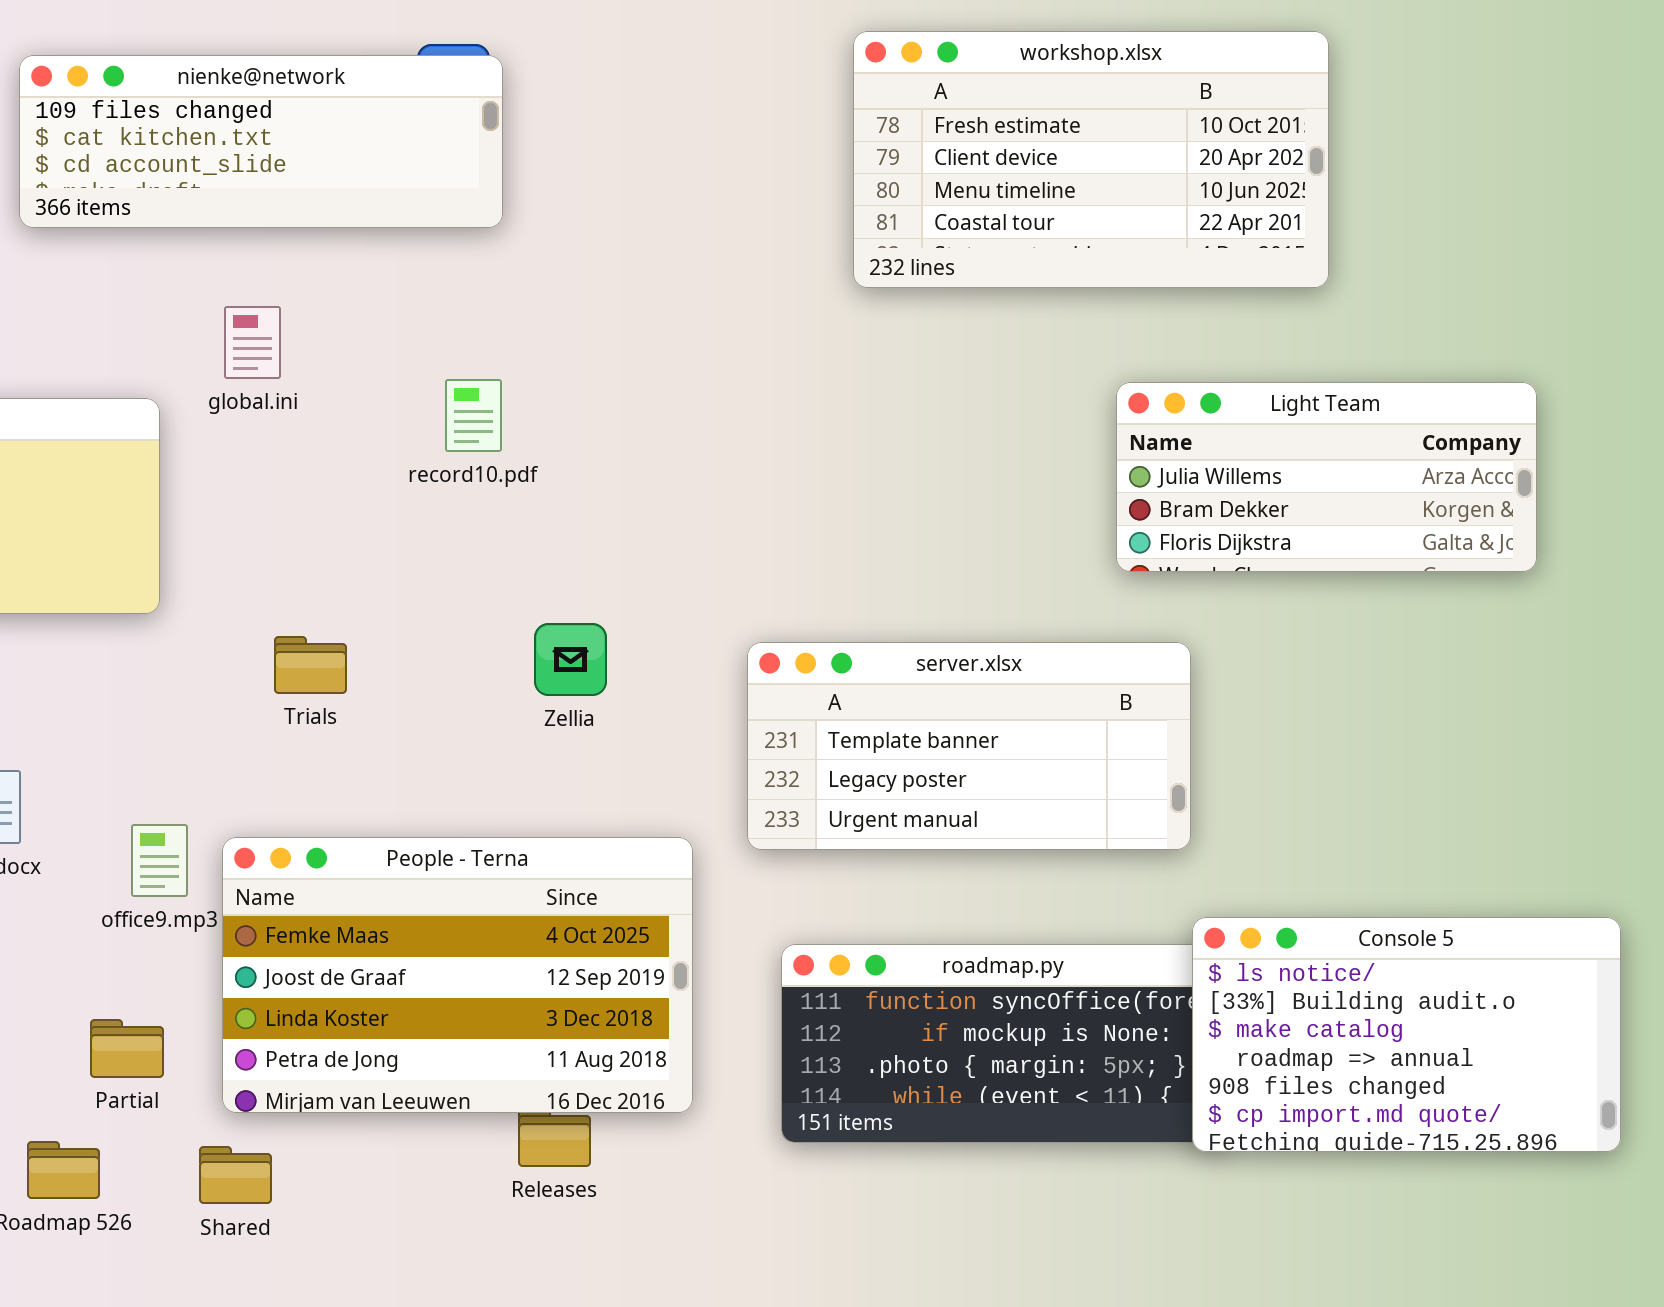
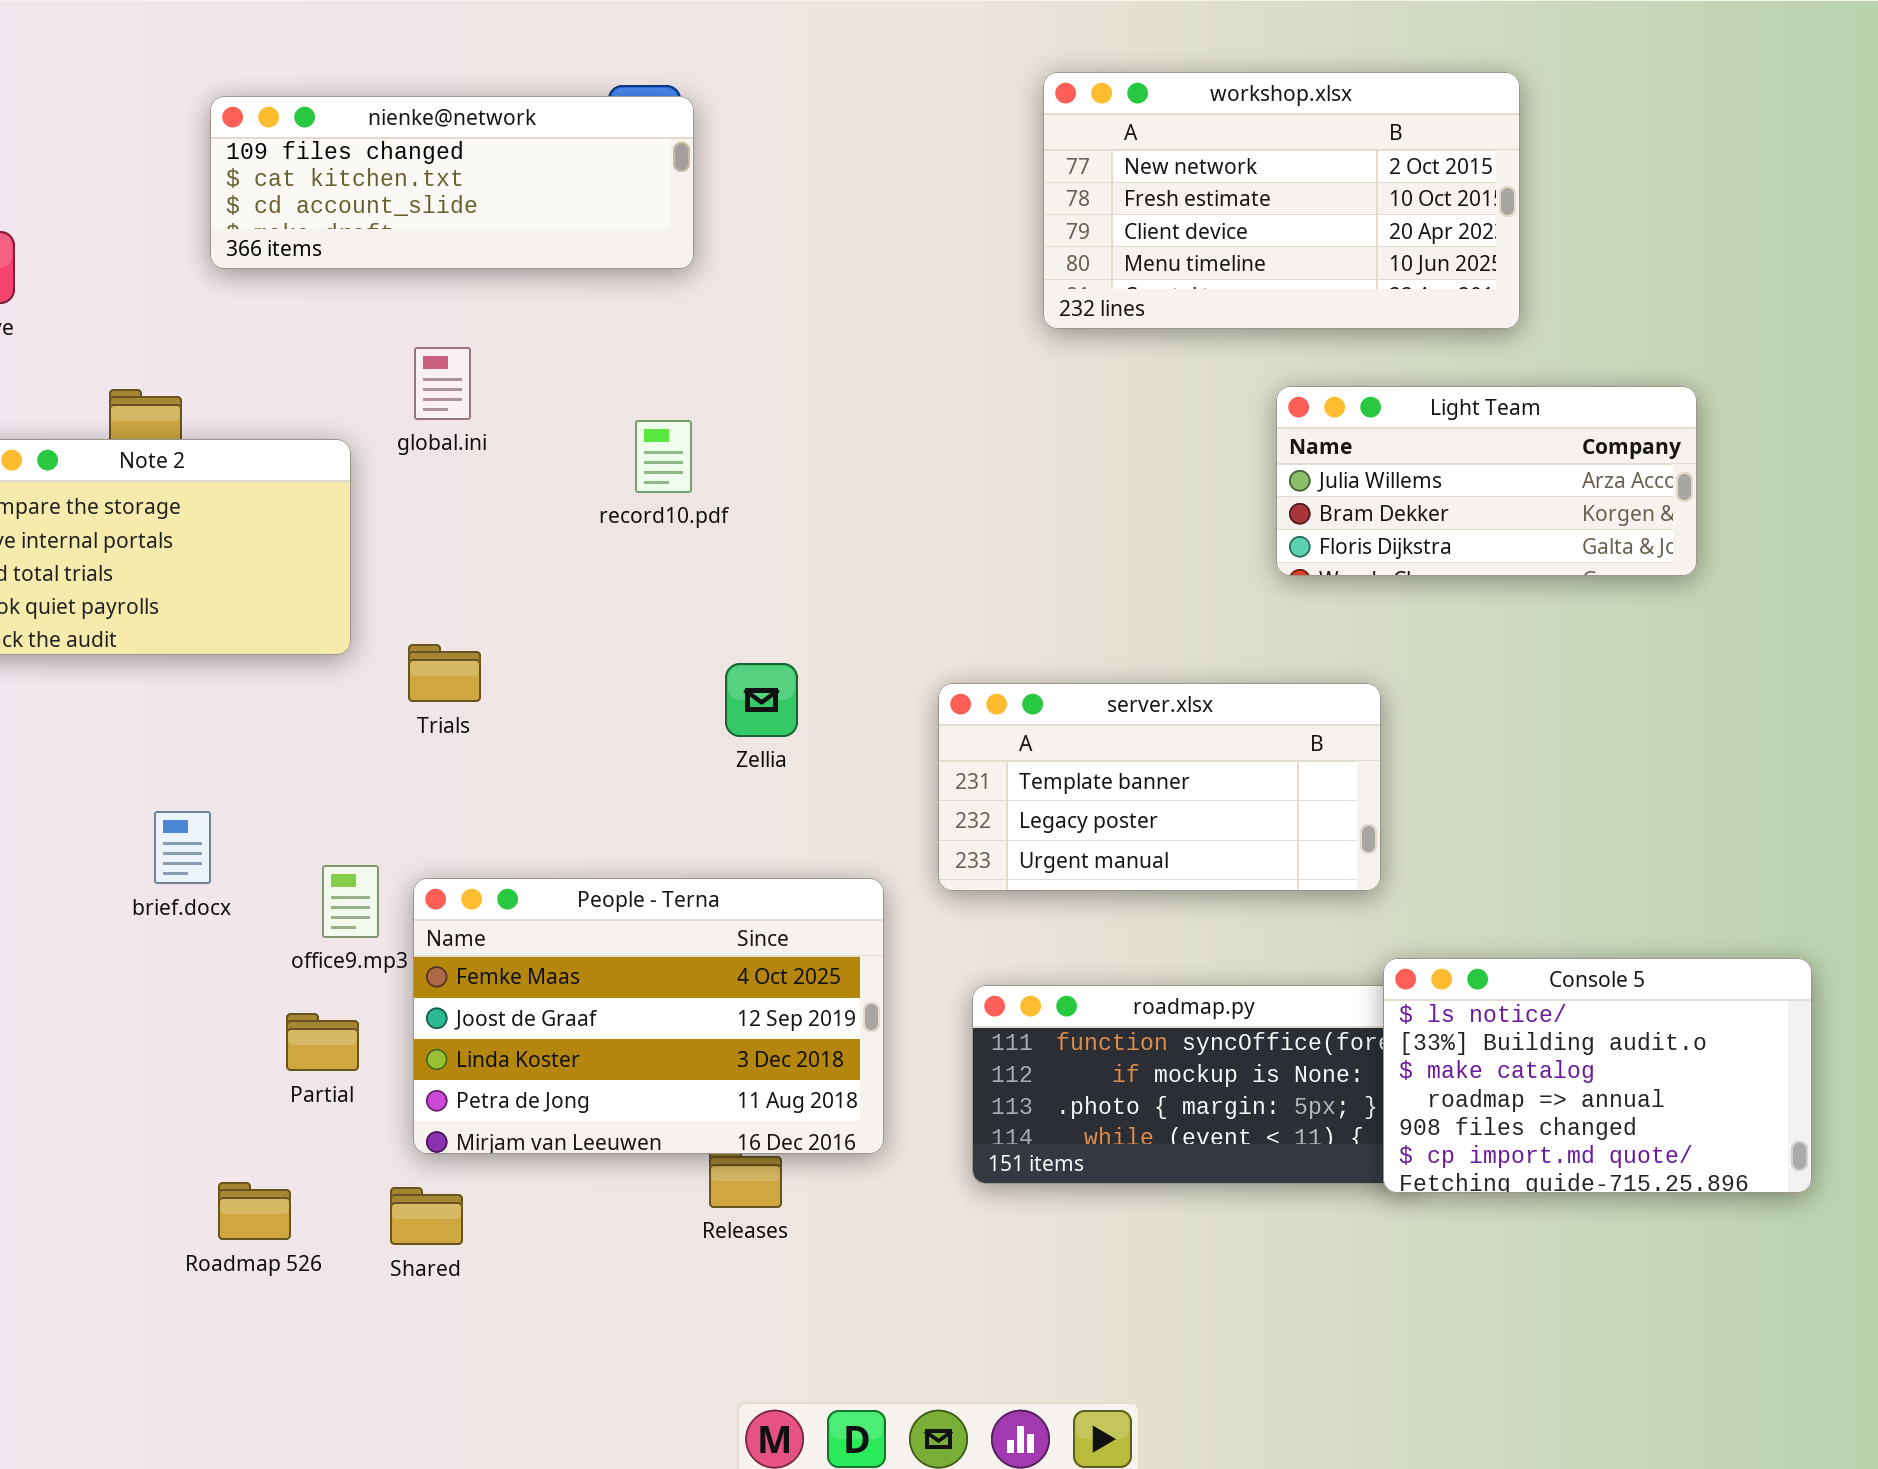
workshop.xlsx: [853,31,1329,288] -> [1043,72,1520,329], scrolled up 1 row
Light Team: [1116,382,1537,572] -> [1276,386,1697,576], moved
Trials: [274,636,347,694] -> [408,644,481,702], moved
Partial: [90,1019,164,1078] -> [286,1013,359,1071], moved

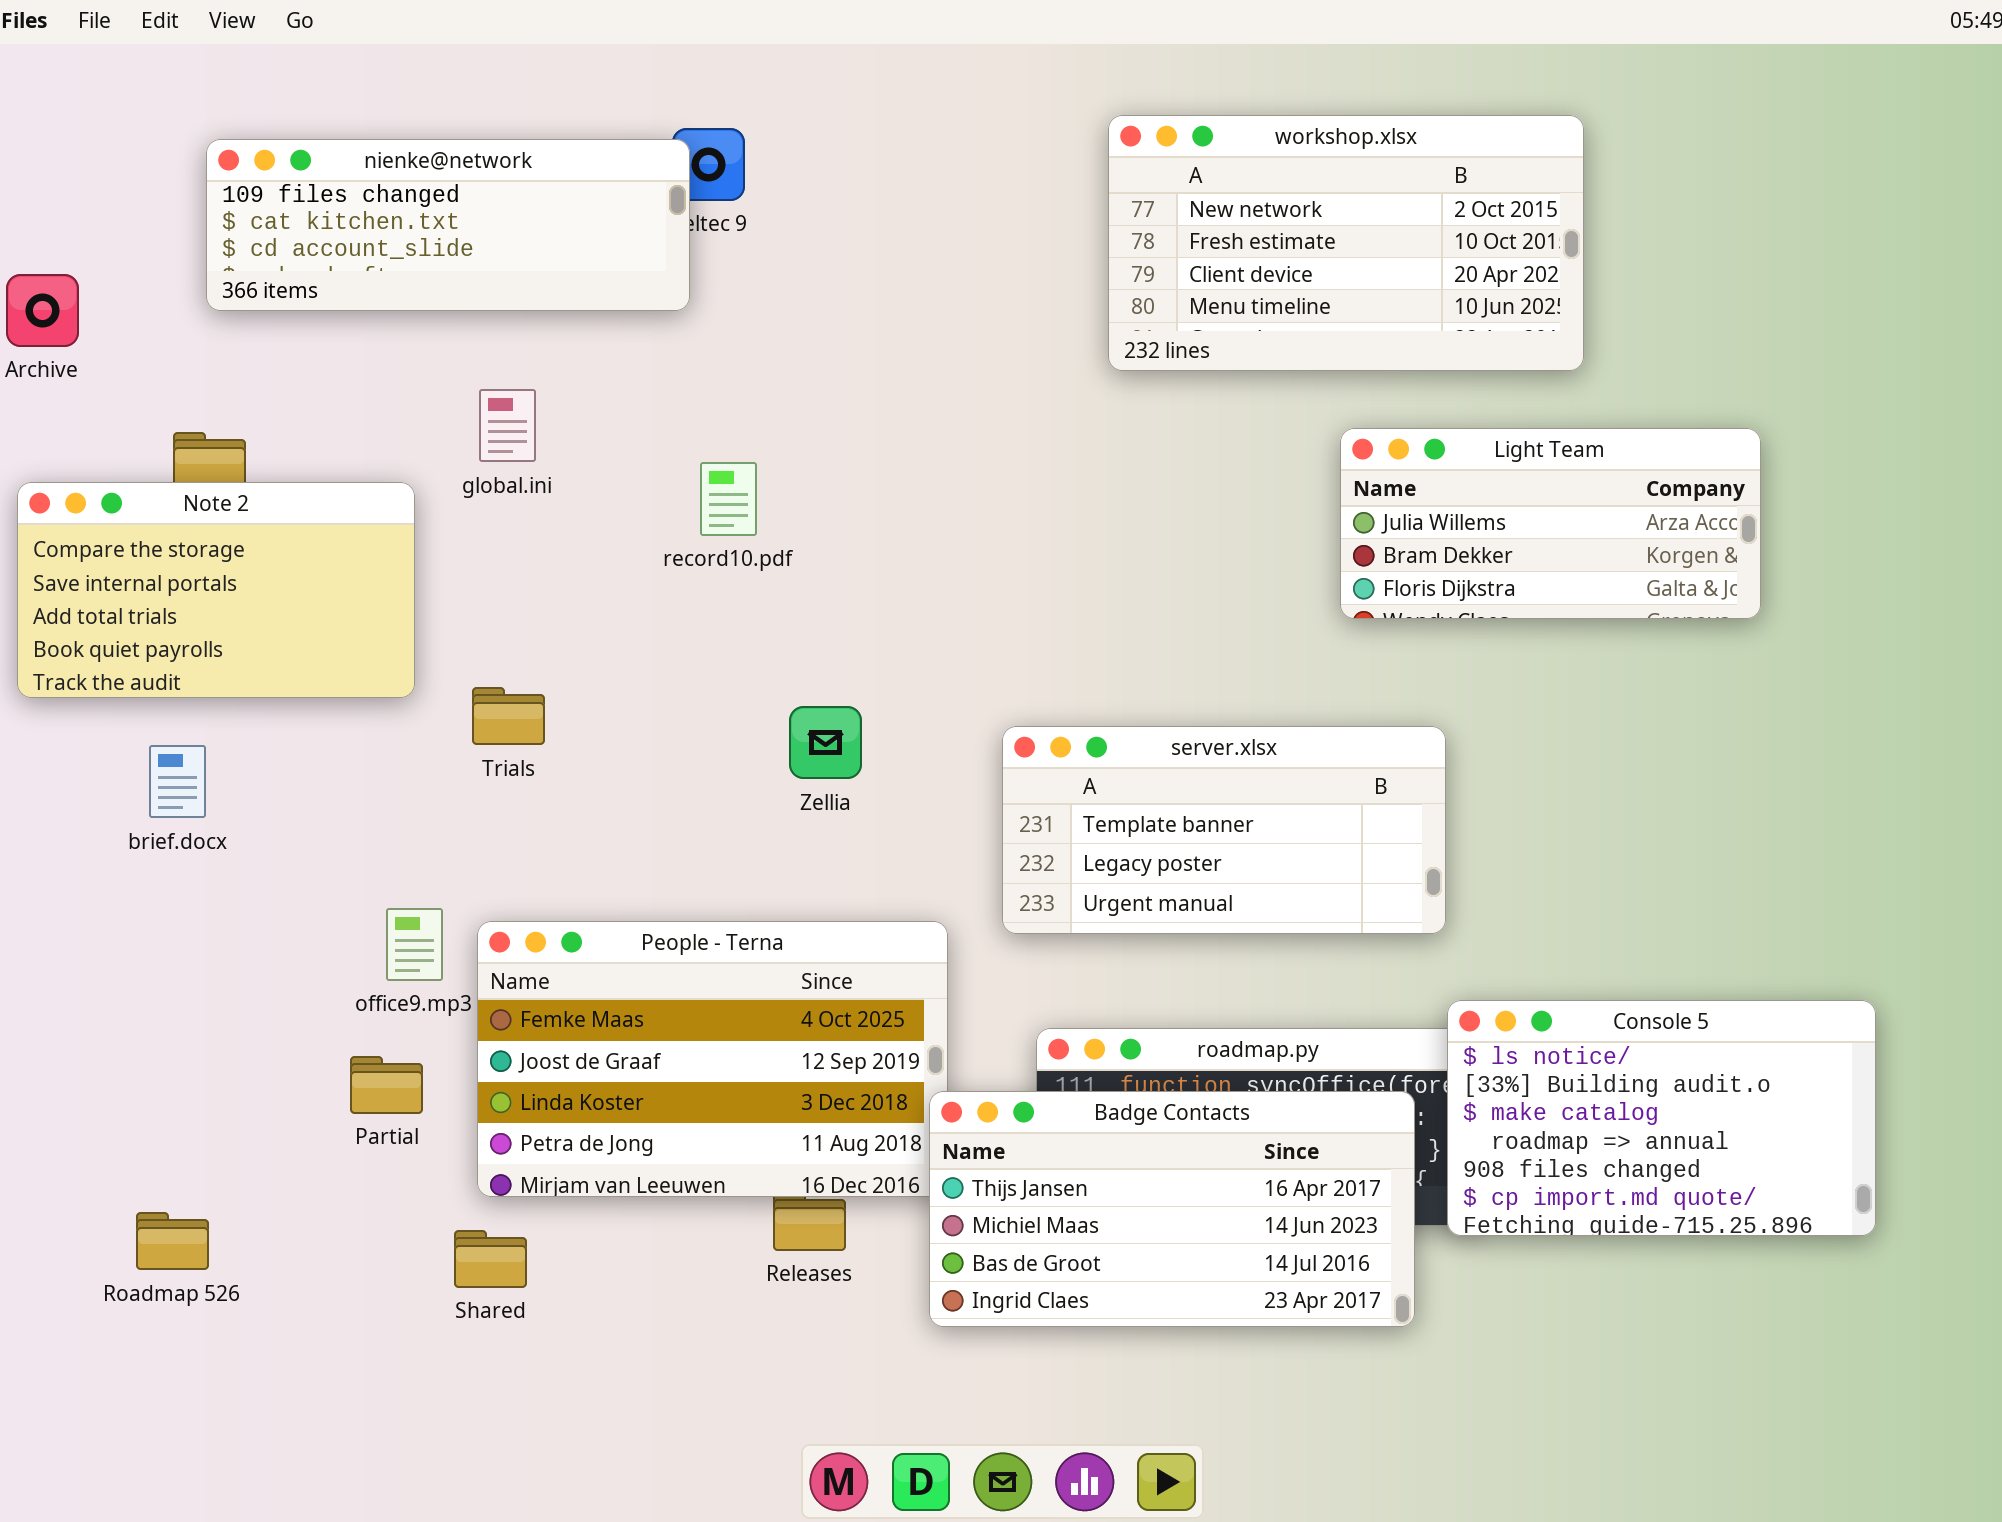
nienke@network: [210,96,694,269] -> [206,139,690,311], moved
brief.docx: [154,811,211,884] -> [149,745,206,818], moved
Badge Contacts: none -> [929,1091,1415,1327], opened
Roadmap 526: [218,1182,291,1240] -> [136,1212,209,1270], moved

